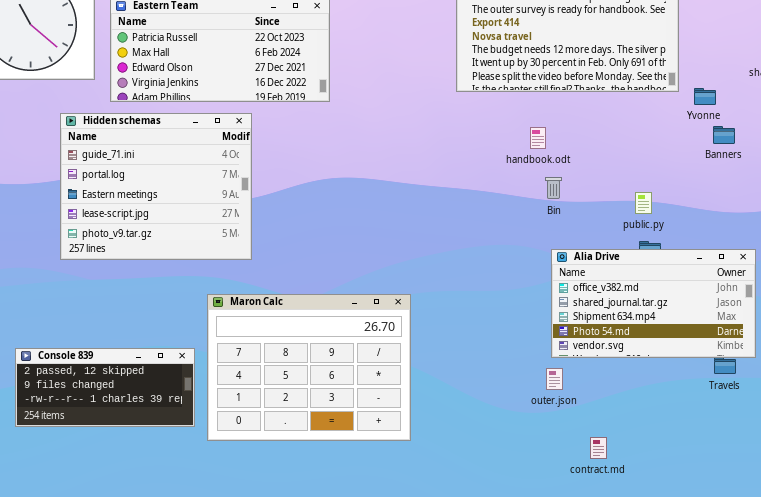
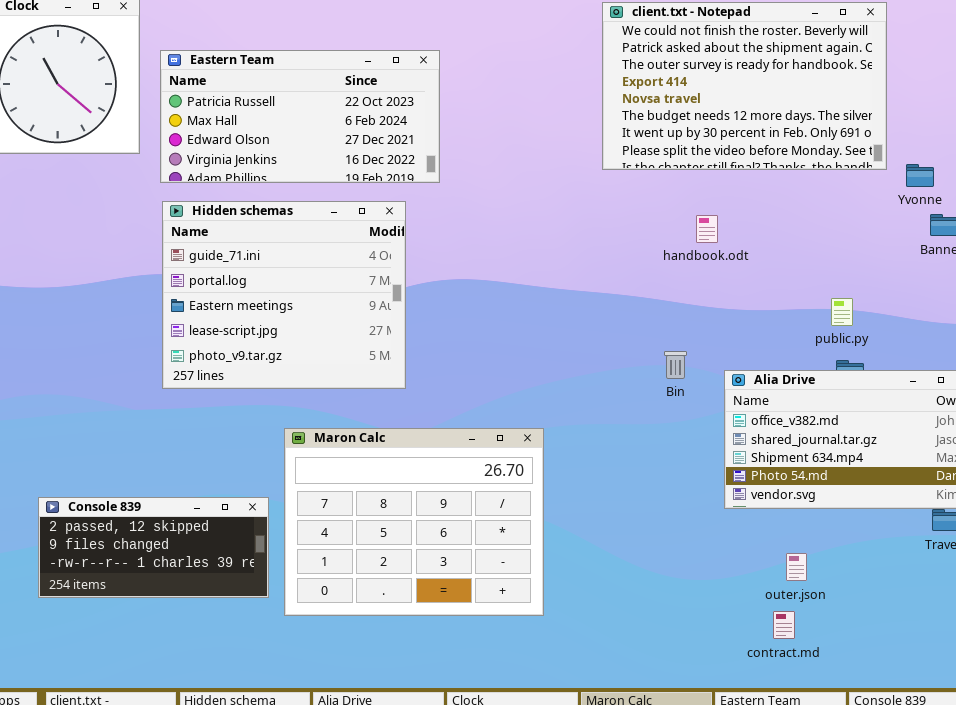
Hidden schemas: [60,113,252,260] -> [162,201,406,389], moved
Bin: [545,177,562,199] -> [664,351,687,379], moved
outer.json: [546,368,563,390] -> [786,553,807,581], moved

